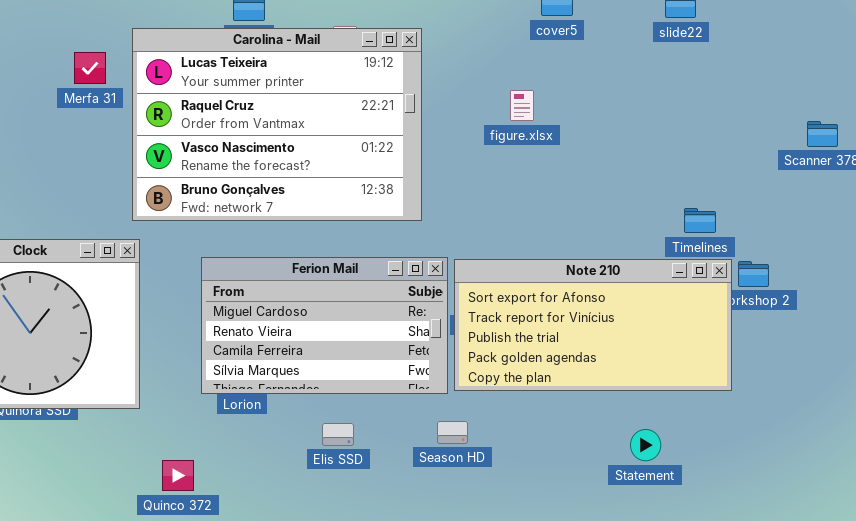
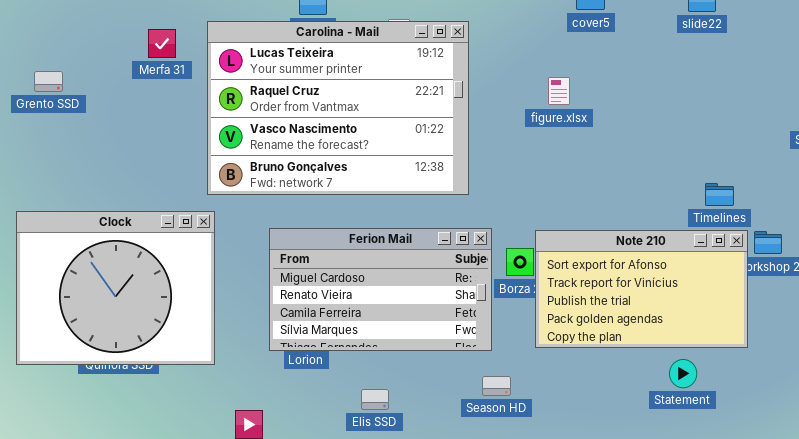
Merfa 31: [74,52,106,84] -> [148,29,176,58], moved
Note 210: [454,259,732,391] -> [535,230,748,348], resized
Elis SSD: [322,423,354,446] -> [361,389,389,410], moved
Statement: [630,429,661,461] -> [669,359,697,388], moved

